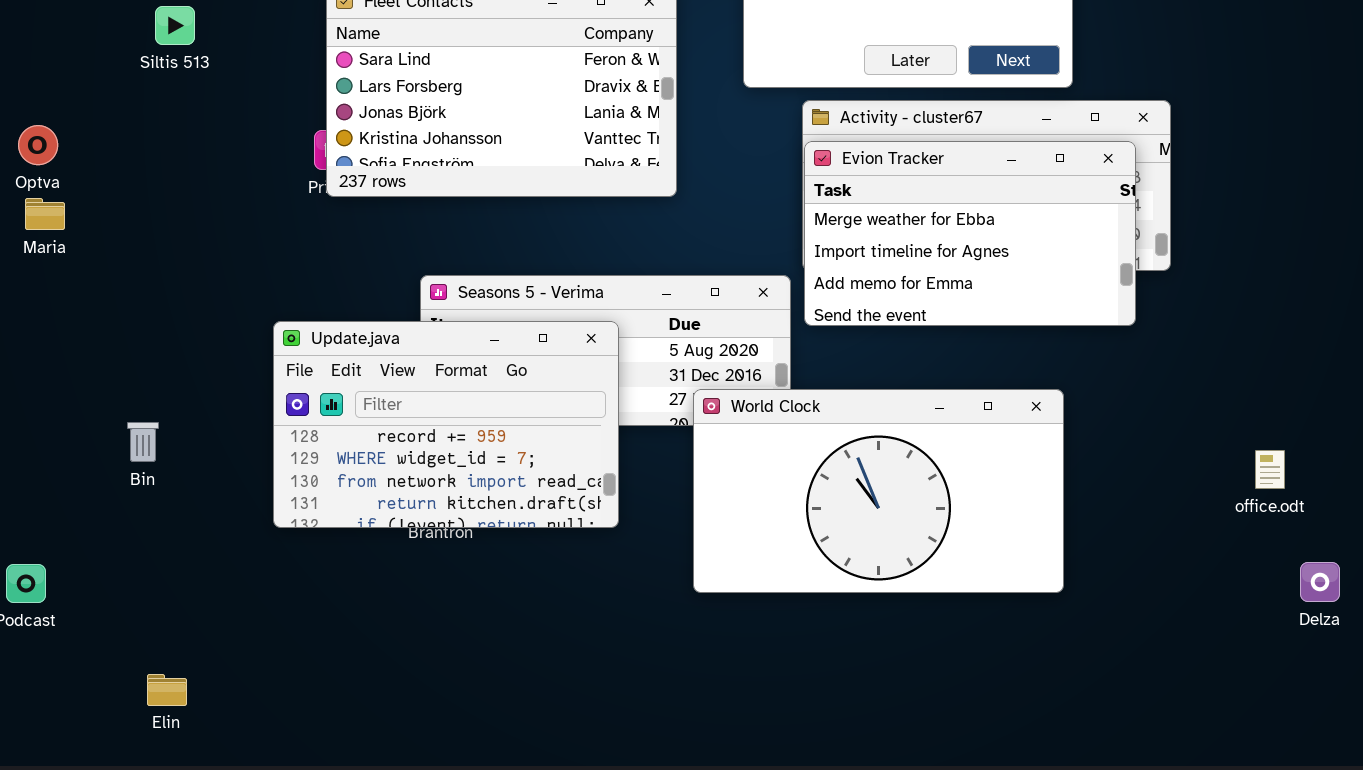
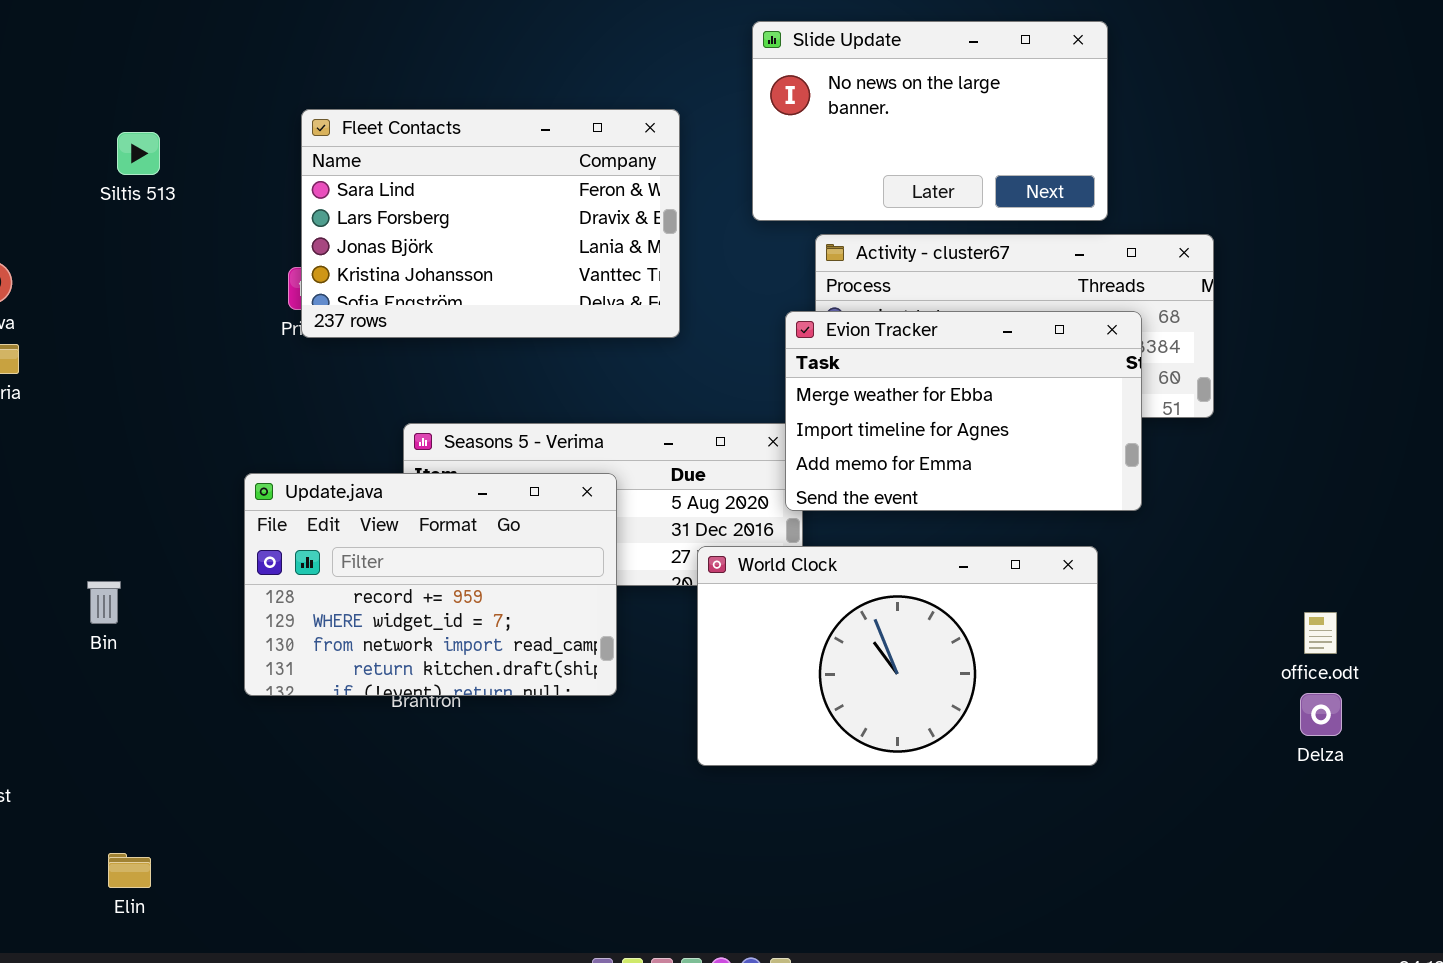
Evion Tracker: [804,141,1136,326] -> [785,311,1142,511], moved
Delza: [1300,562,1340,602] -> [1300,693,1342,736], moved

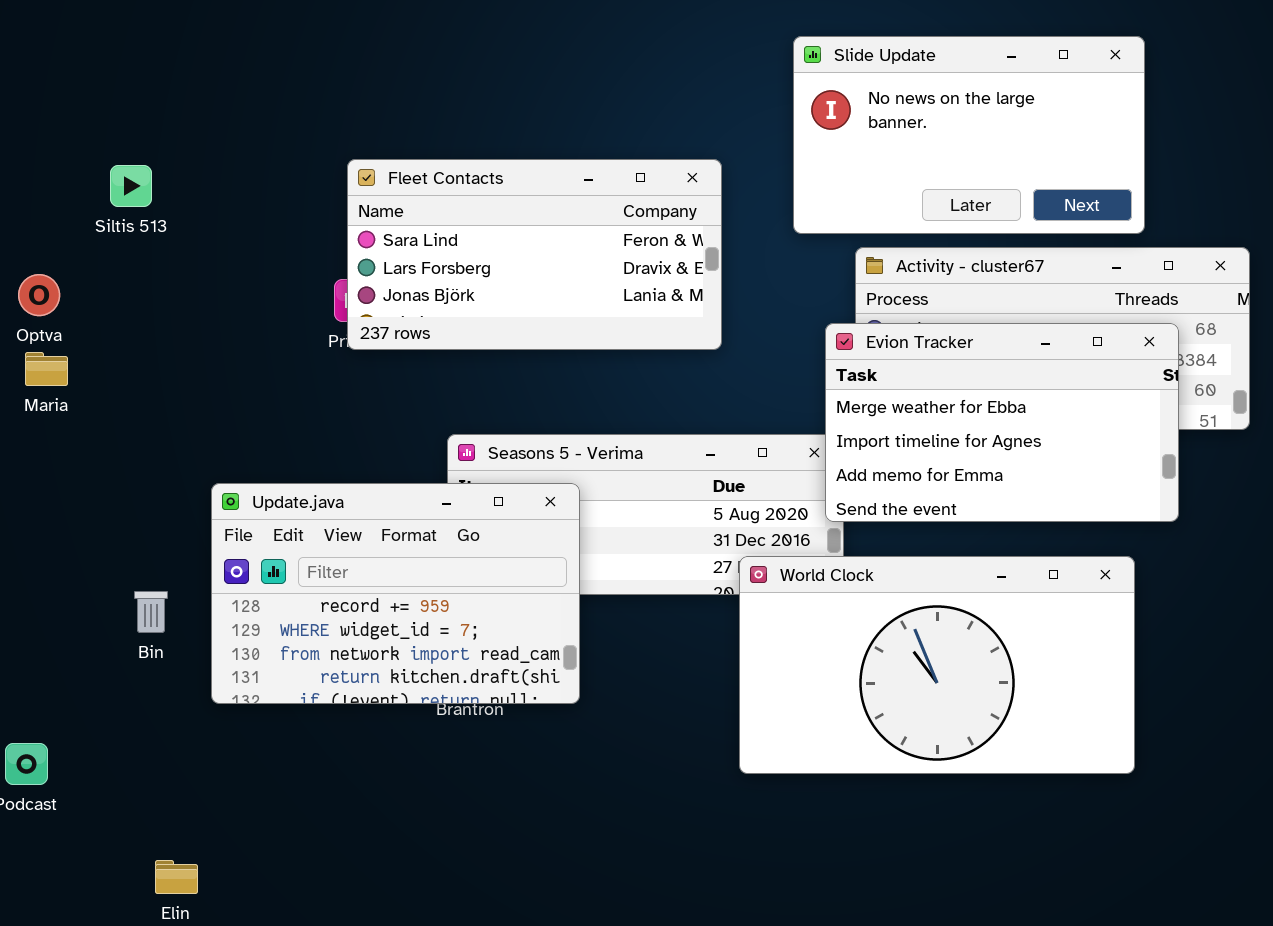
Fleet Contacts: [301,109,680,338] -> [347,159,722,350], resized
Siltis 513: [117,132,160,175] -> [110,165,152,207], moved
Update.java: [244,473,617,696] -> [211,483,580,704], moved

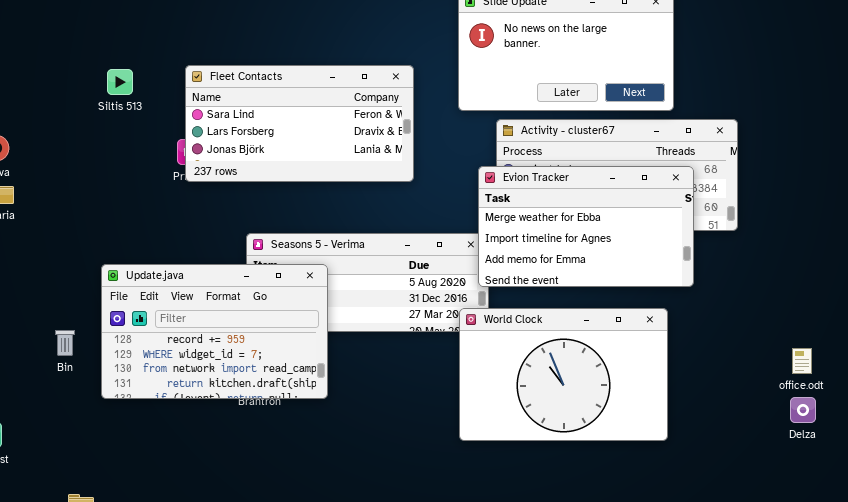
Siltis 513: [110,165,152,207] -> [107,69,133,95], moved
World Clock: [739,556,1135,774] -> [459,308,668,441], resized

